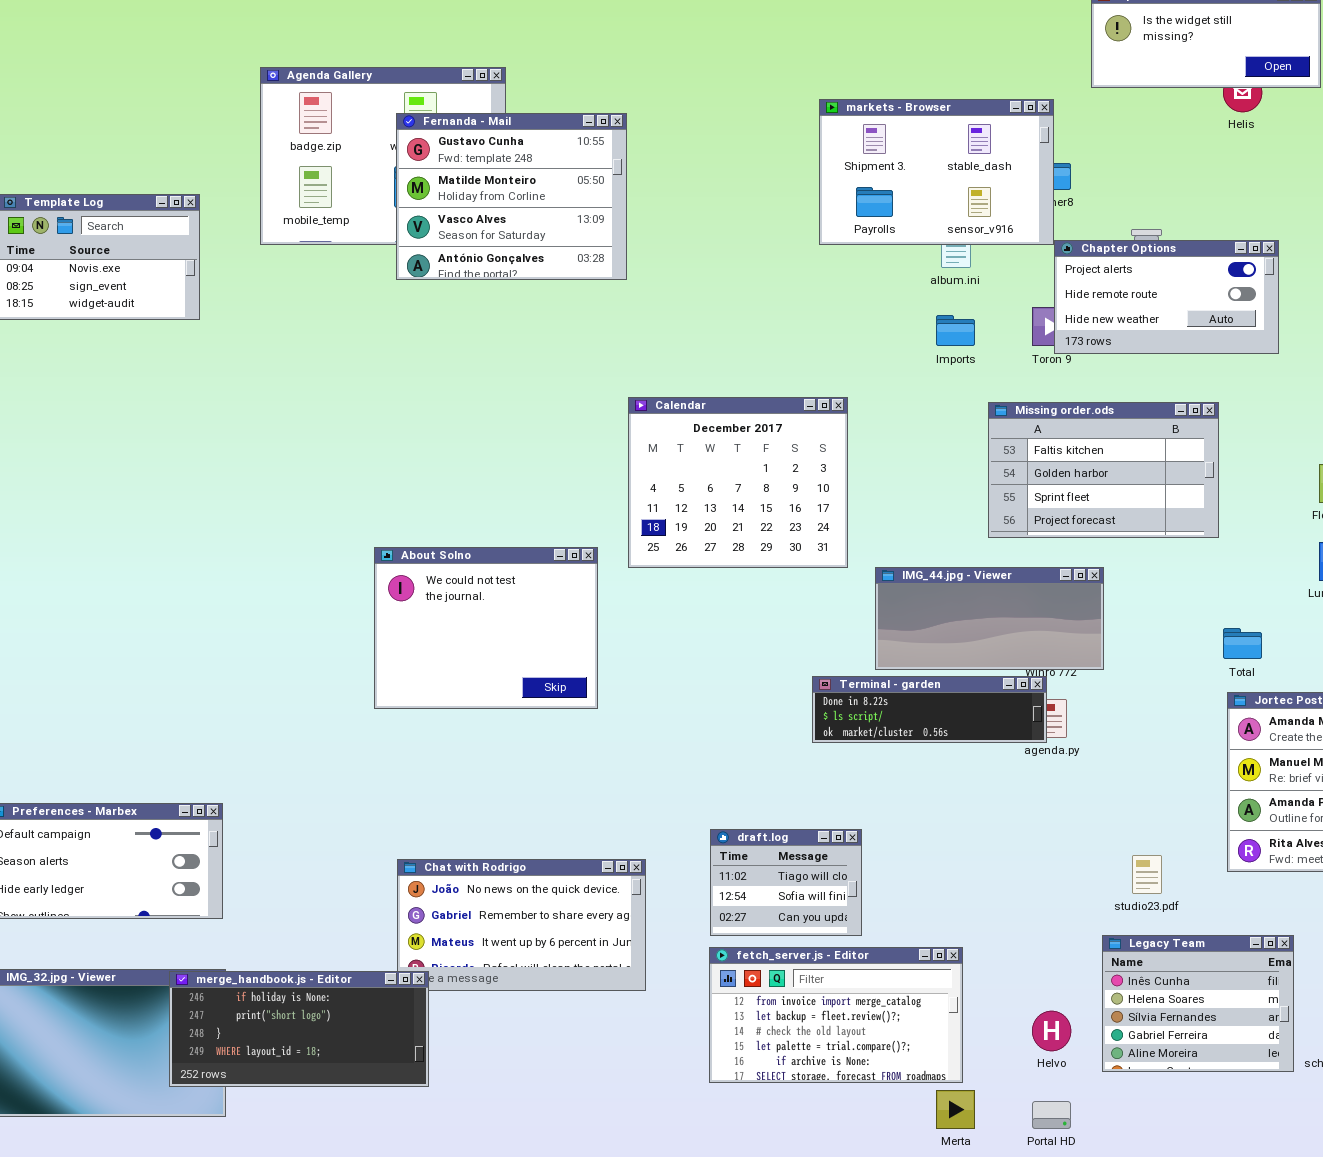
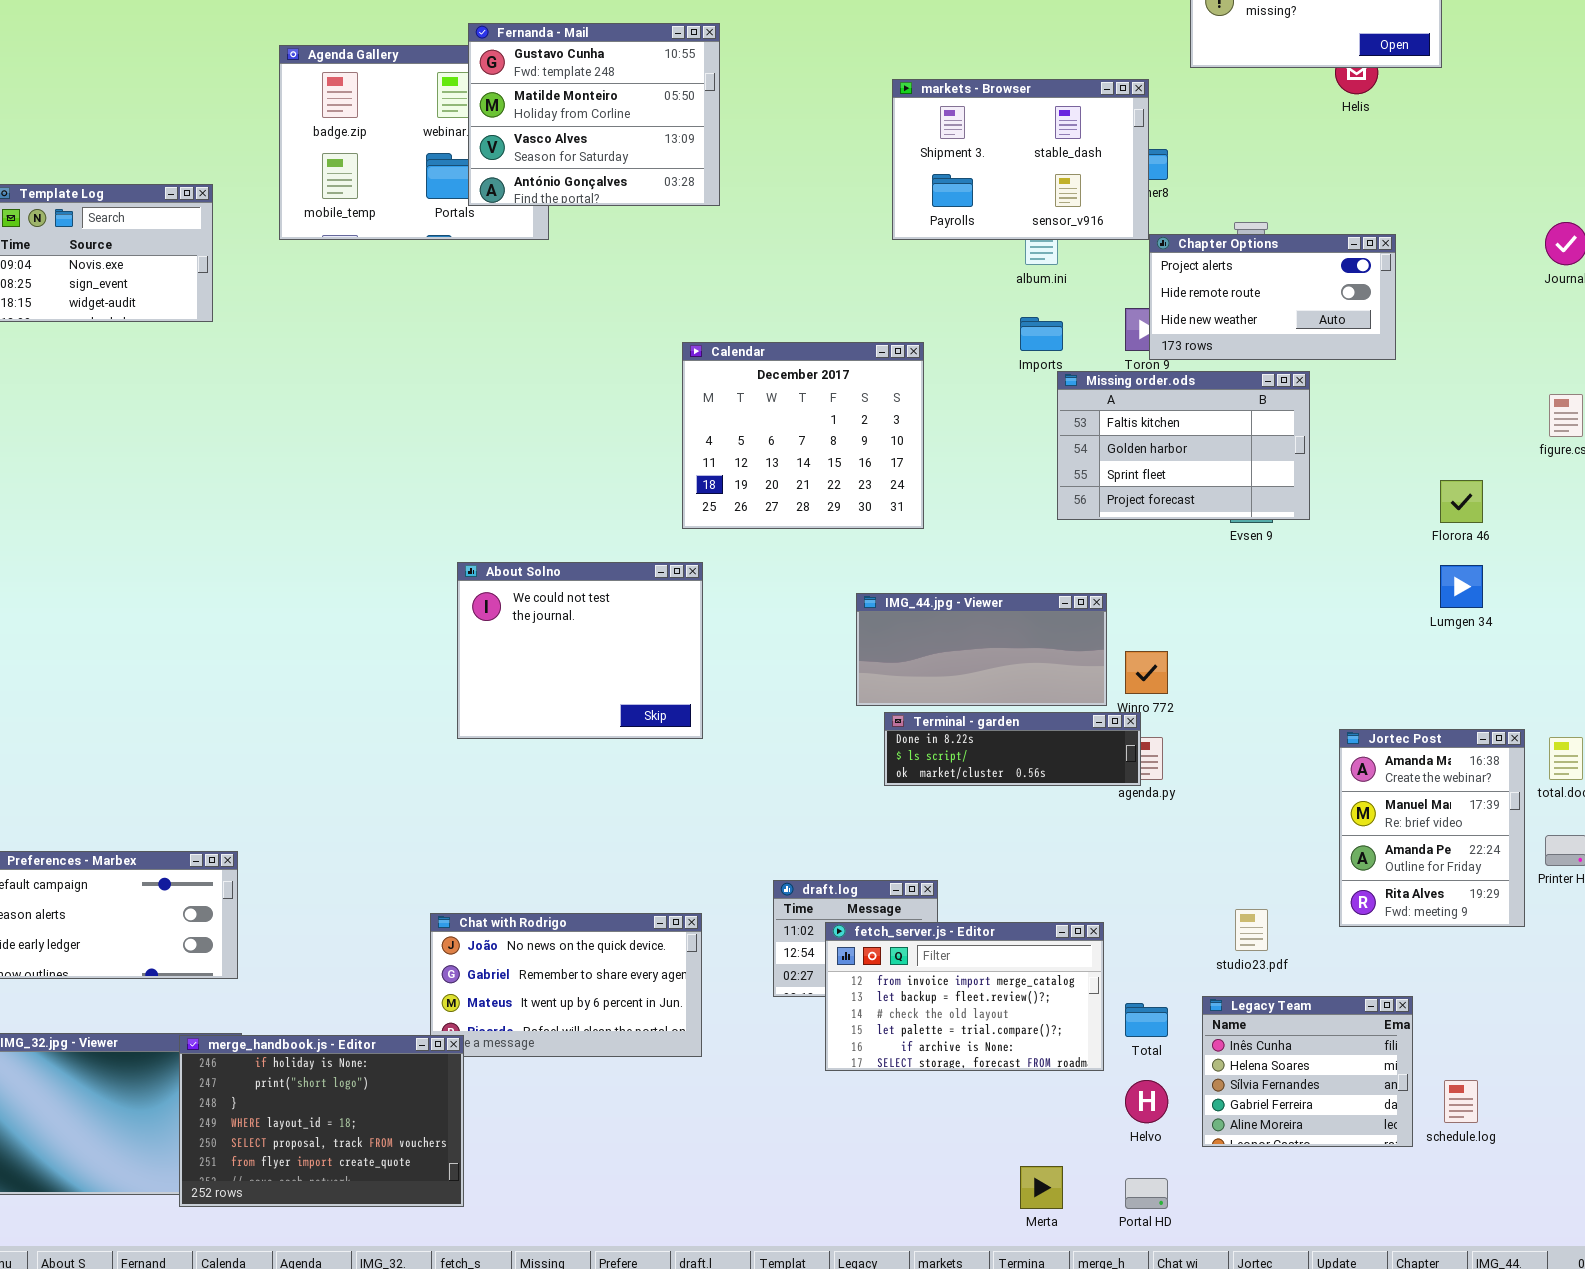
Fernanda - Mail: [396,113,627,280] -> [468,23,720,206], moved
Calendar: [628,397,848,568] -> [682,342,924,529], moved
Missing order.ods: [988,402,1219,538] -> [1057,371,1310,520], moved
About Solno: [374,547,598,709] -> [457,562,703,739], moved
IMG_44.jpg - Viewer: [875,567,1104,670] -> [856,593,1107,706], moved
Total: [1223,628,1262,659] -> [1125,1003,1168,1037], moved
fetch_server.js - Editor: [709,947,963,1083] -> [825,922,1104,1071], moved
merge_handbook.js - Editor: [169,971,429,1087] -> [179,1035,464,1207], resized

